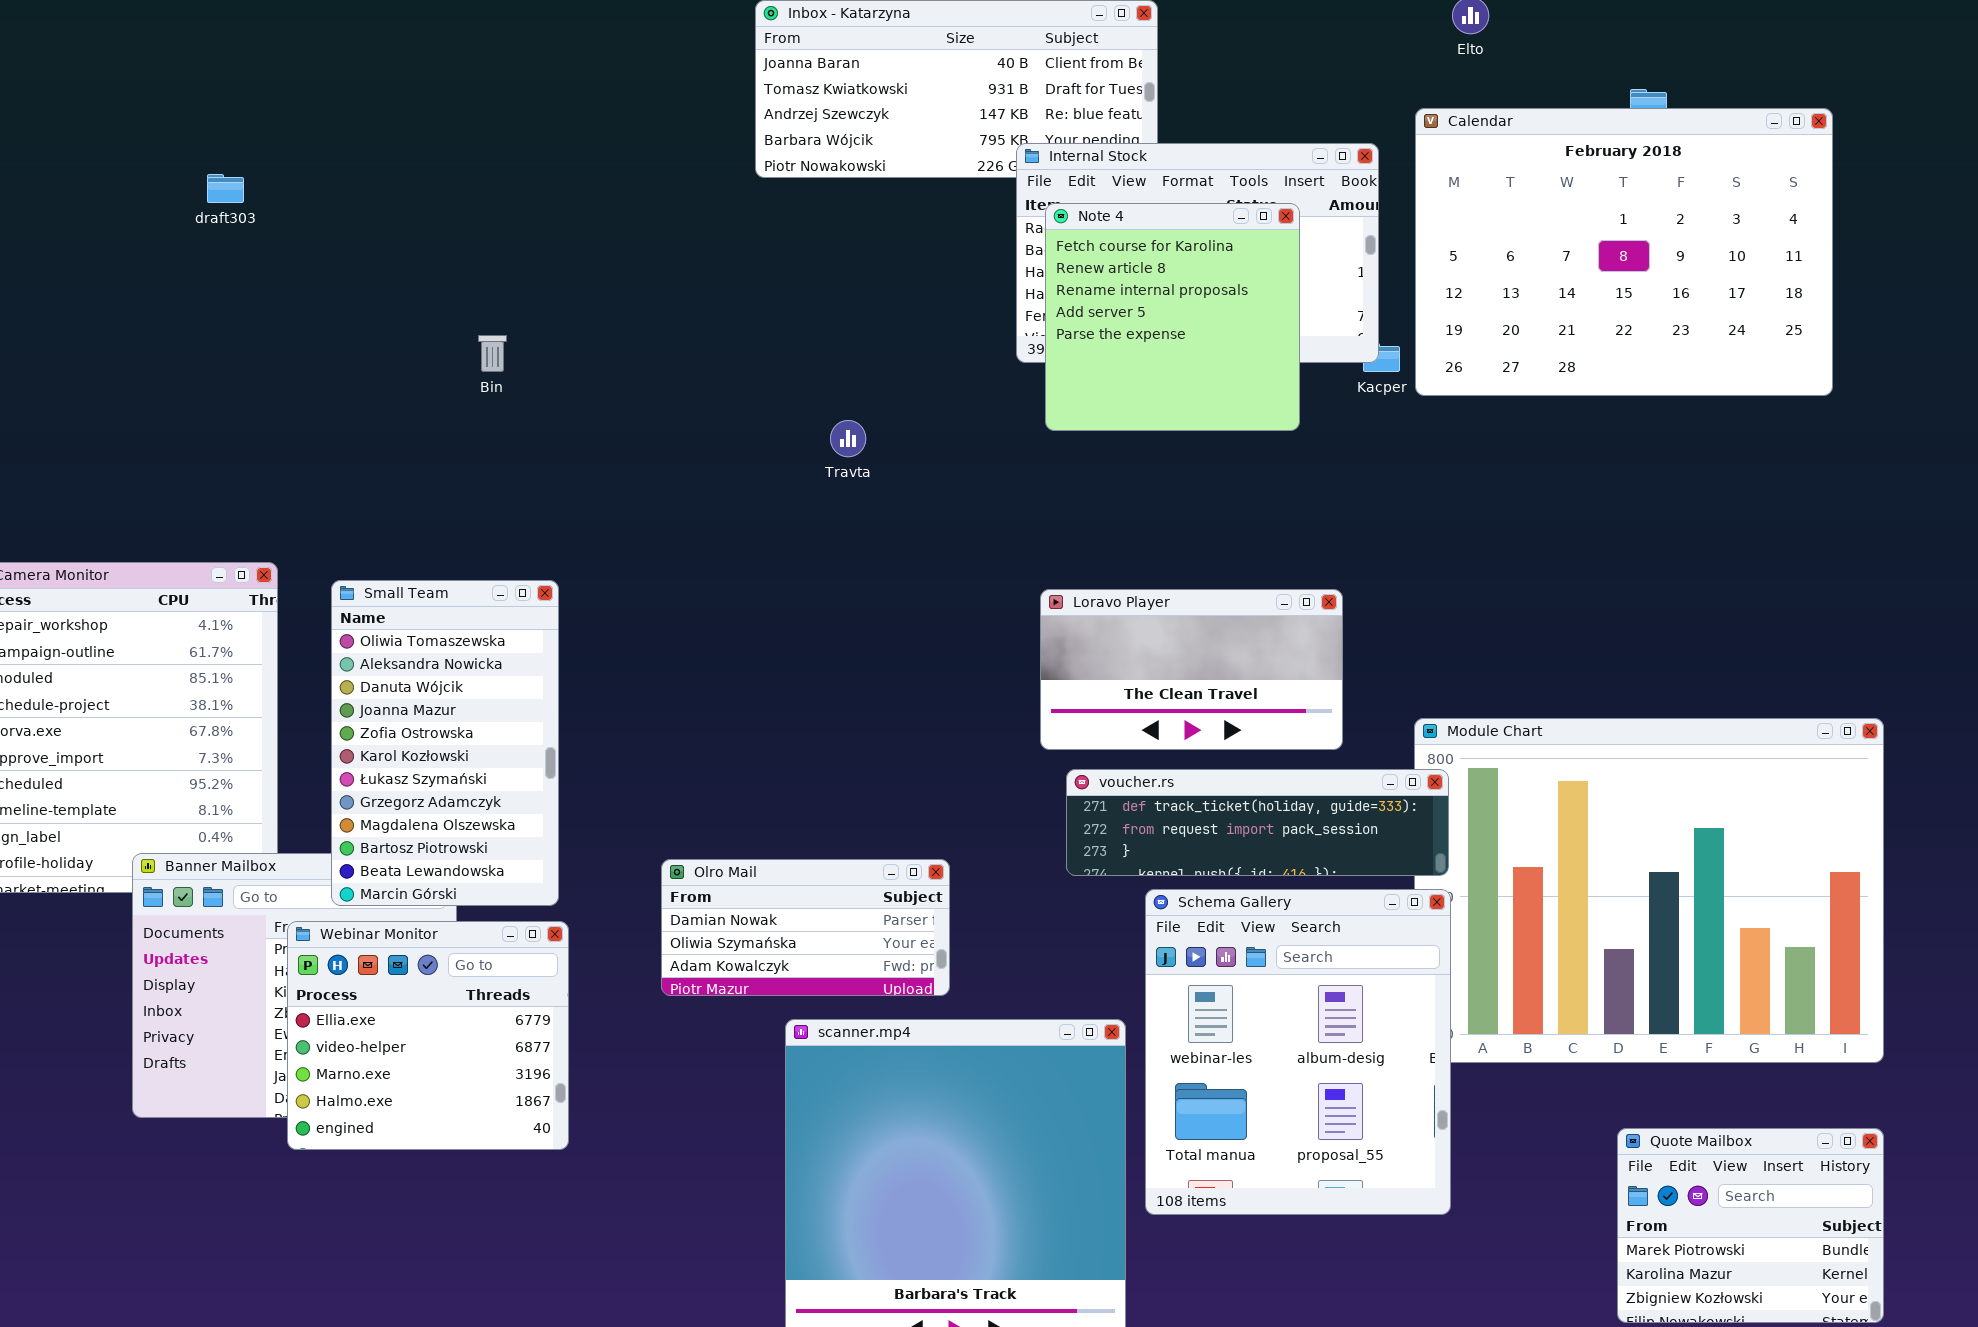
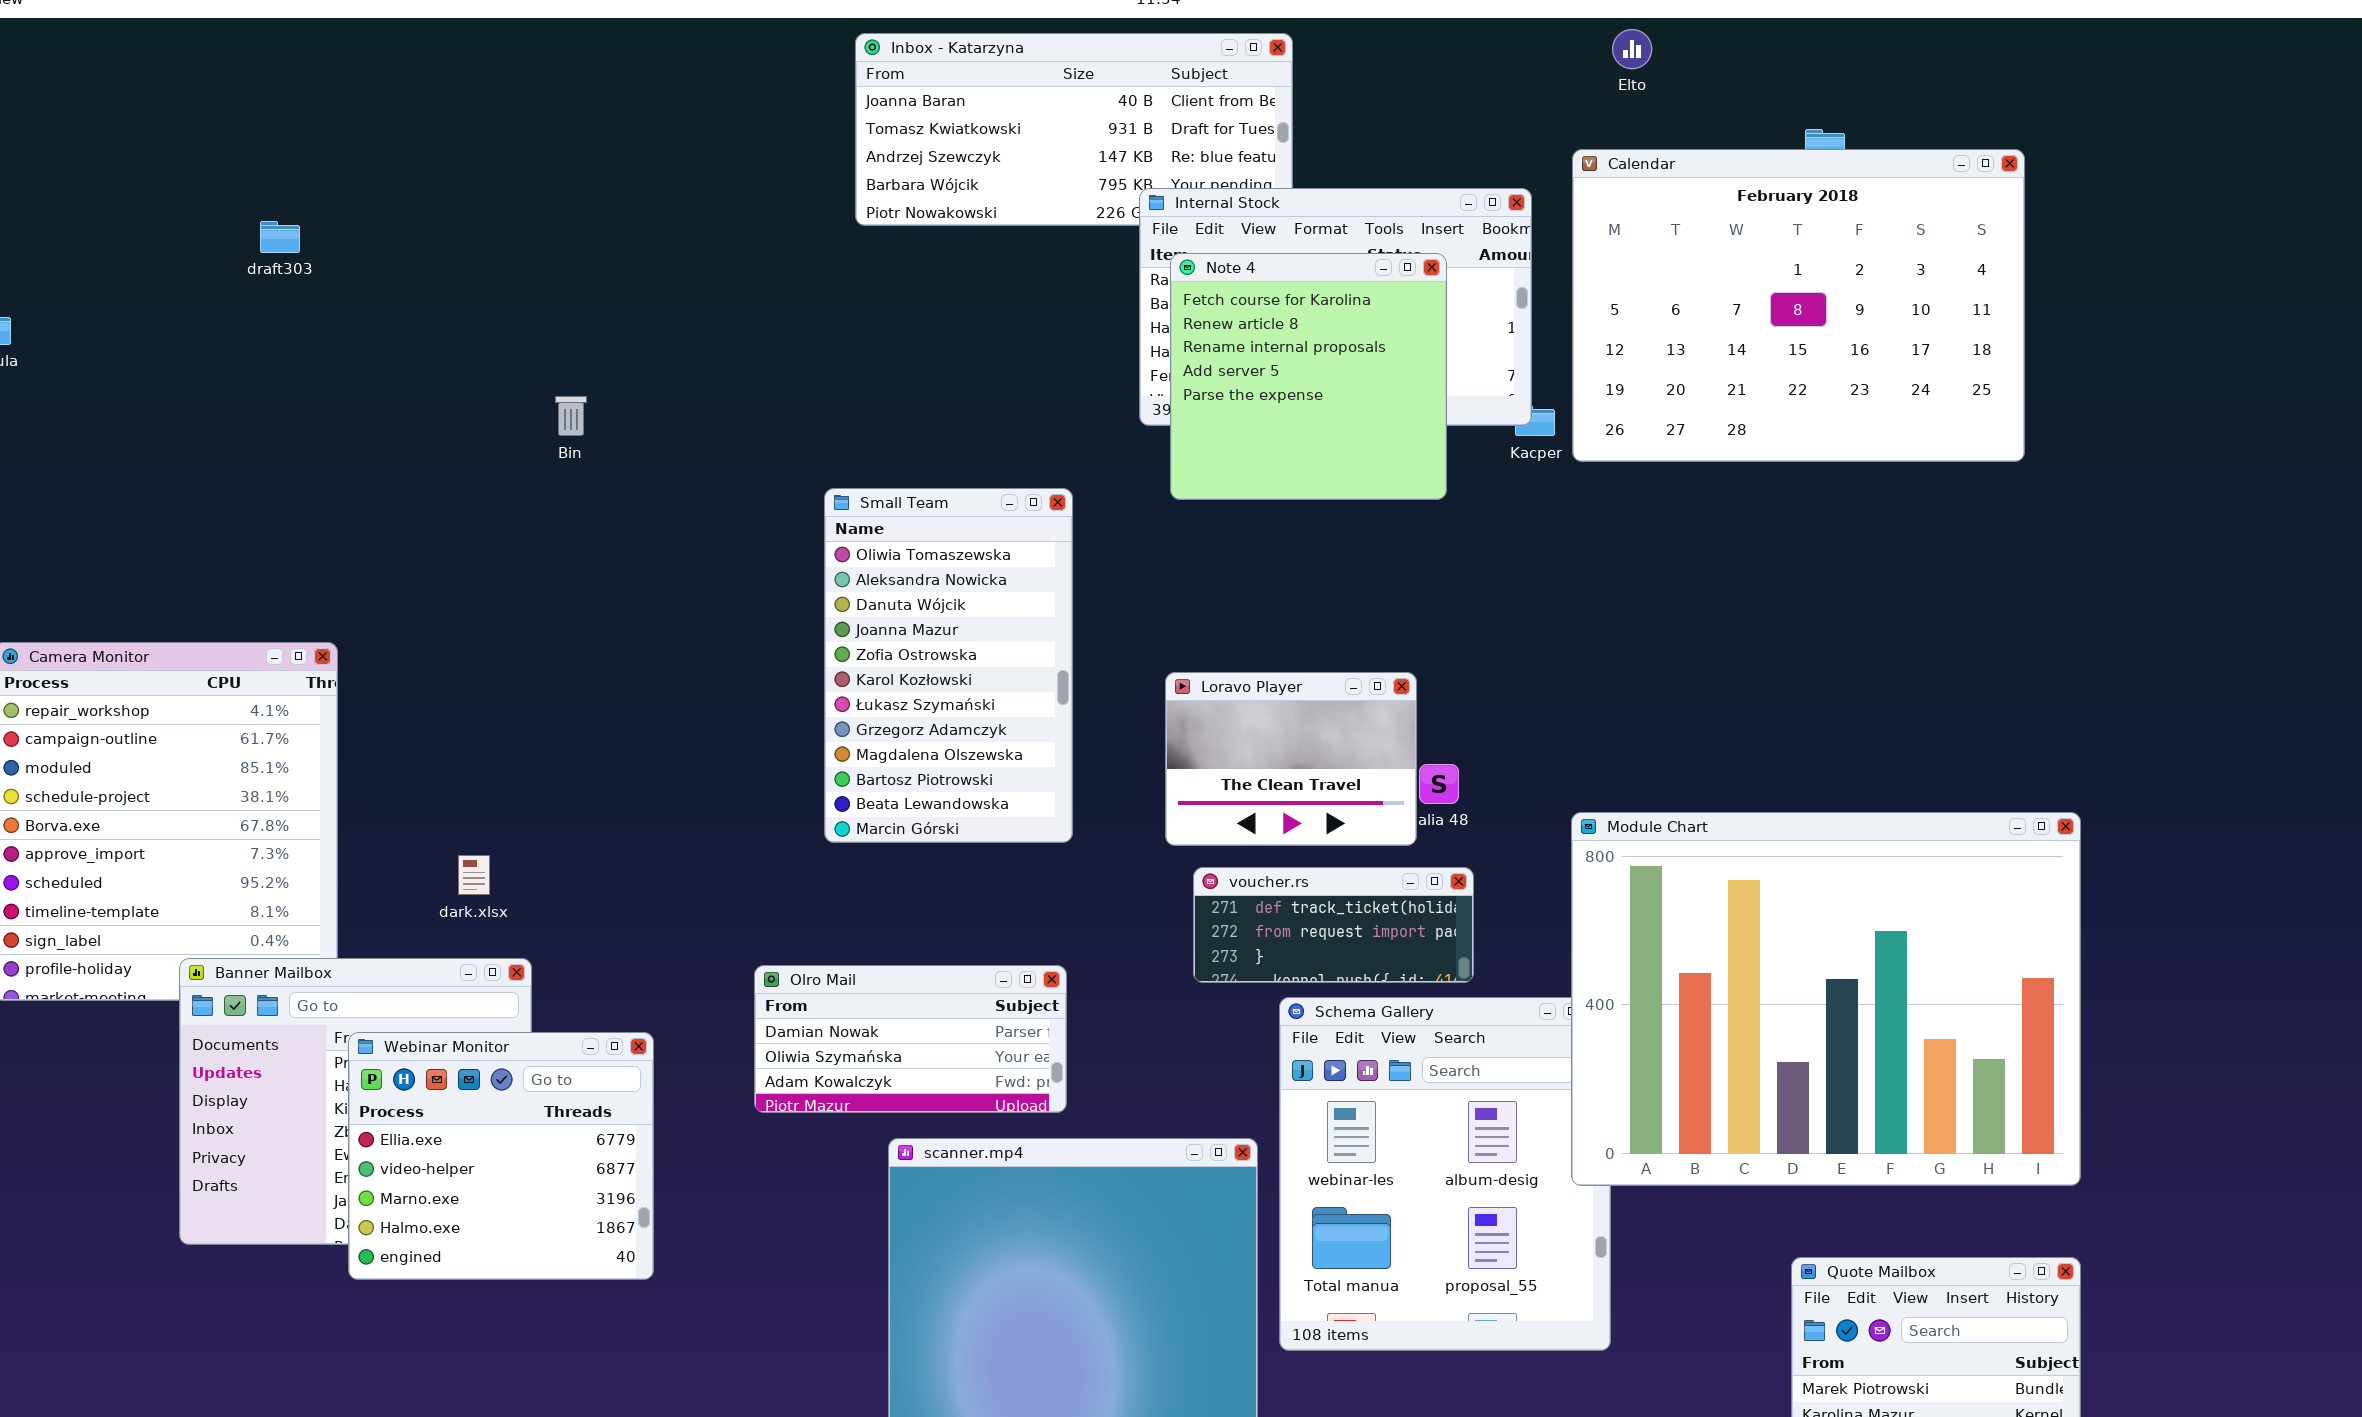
Small Team: [331,580,559,906] -> [824,488,1073,843], moved
Loravo Player: [1040,589,1343,750] -> [1165,672,1417,846], resized
Module Chart: [1414,718,1884,1063] -> [1571,812,2081,1186], raised
voucher.rs: [1066,769,1449,876] -> [1193,867,1474,983], resized

